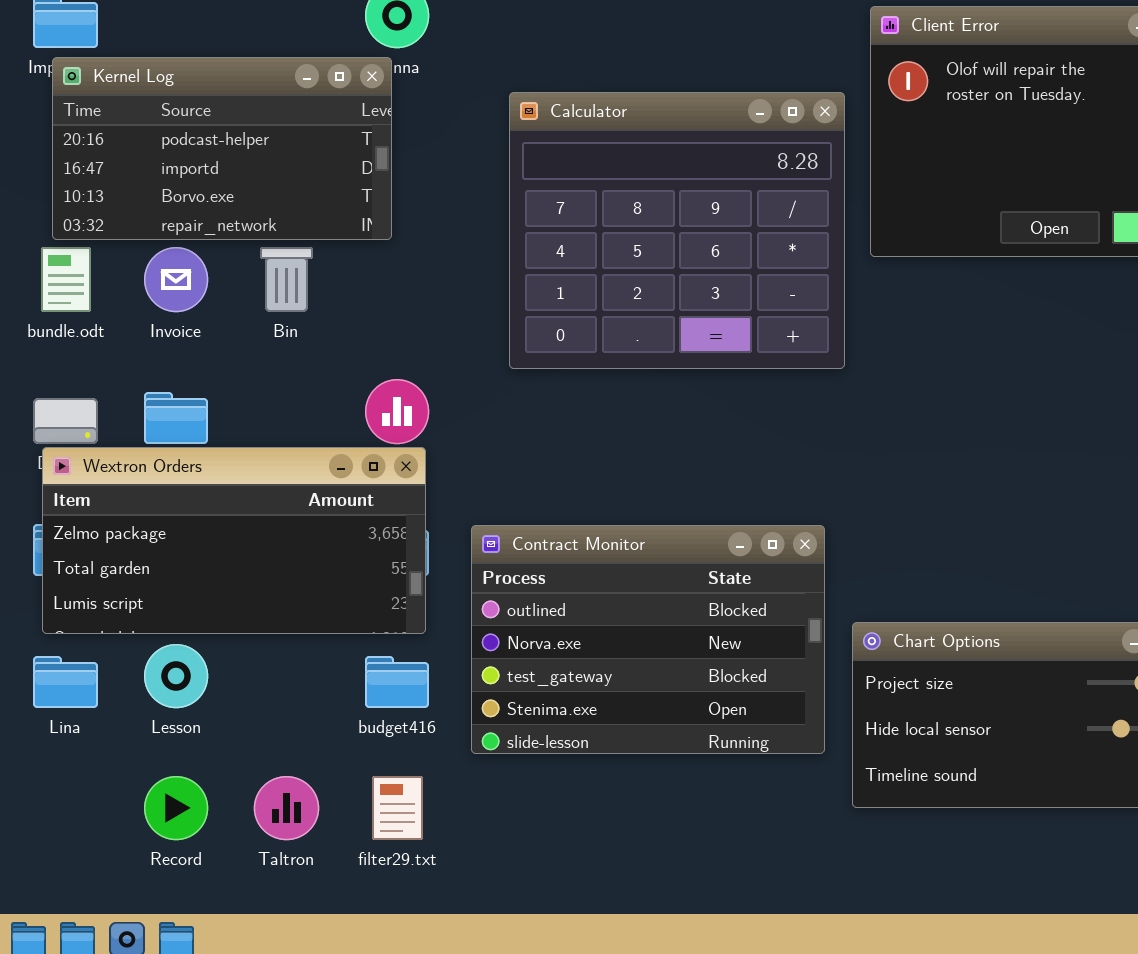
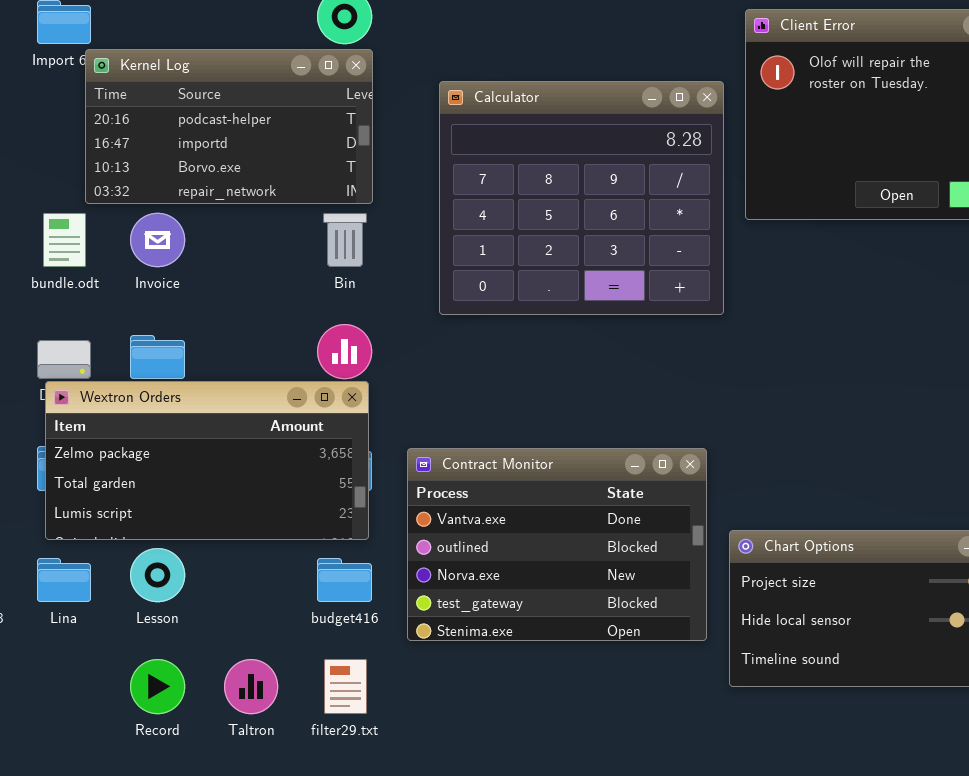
Kernel Log: [52,57,392,240] -> [85,49,373,204], moved
Bin: [260,247,313,312] -> [323,213,367,267], moved
Contract Monitor: [471,525,825,754] -> [407,448,707,641], scrolled up 1 row

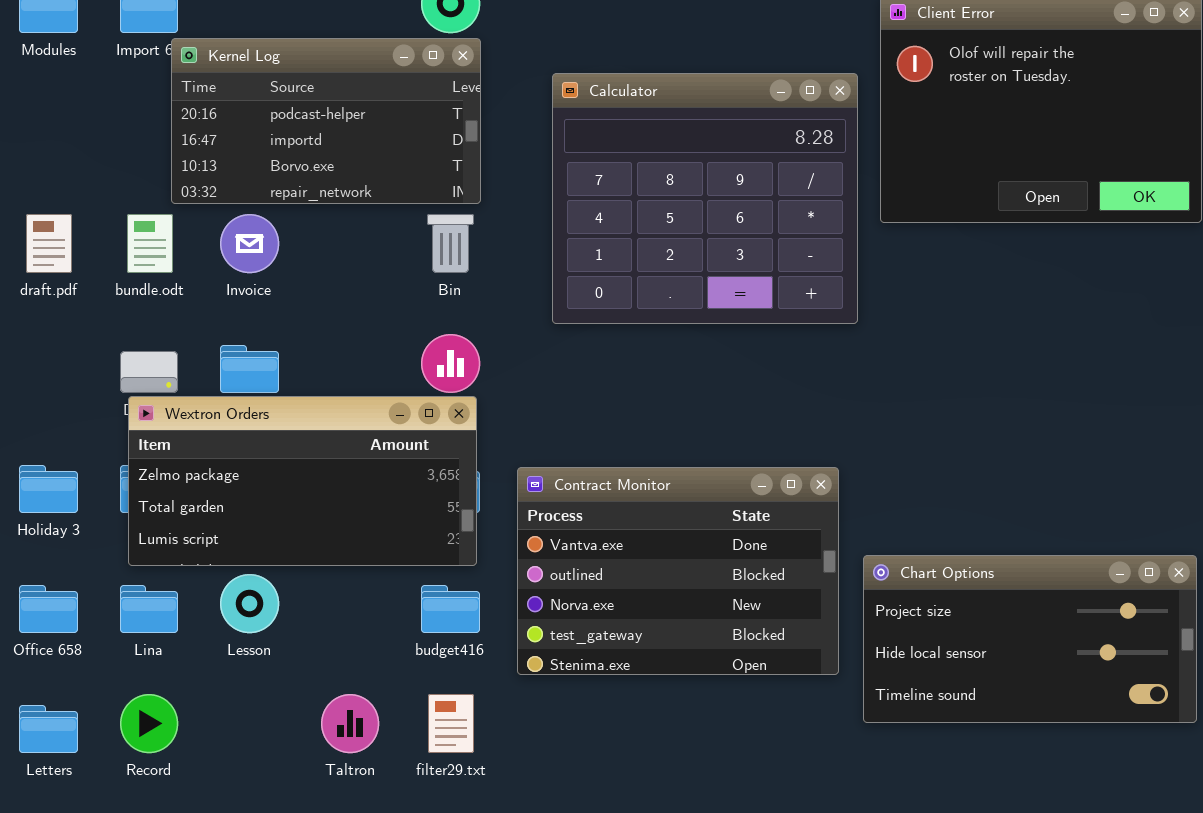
Record: [130,659,185,714] -> [120,694,178,753], moved

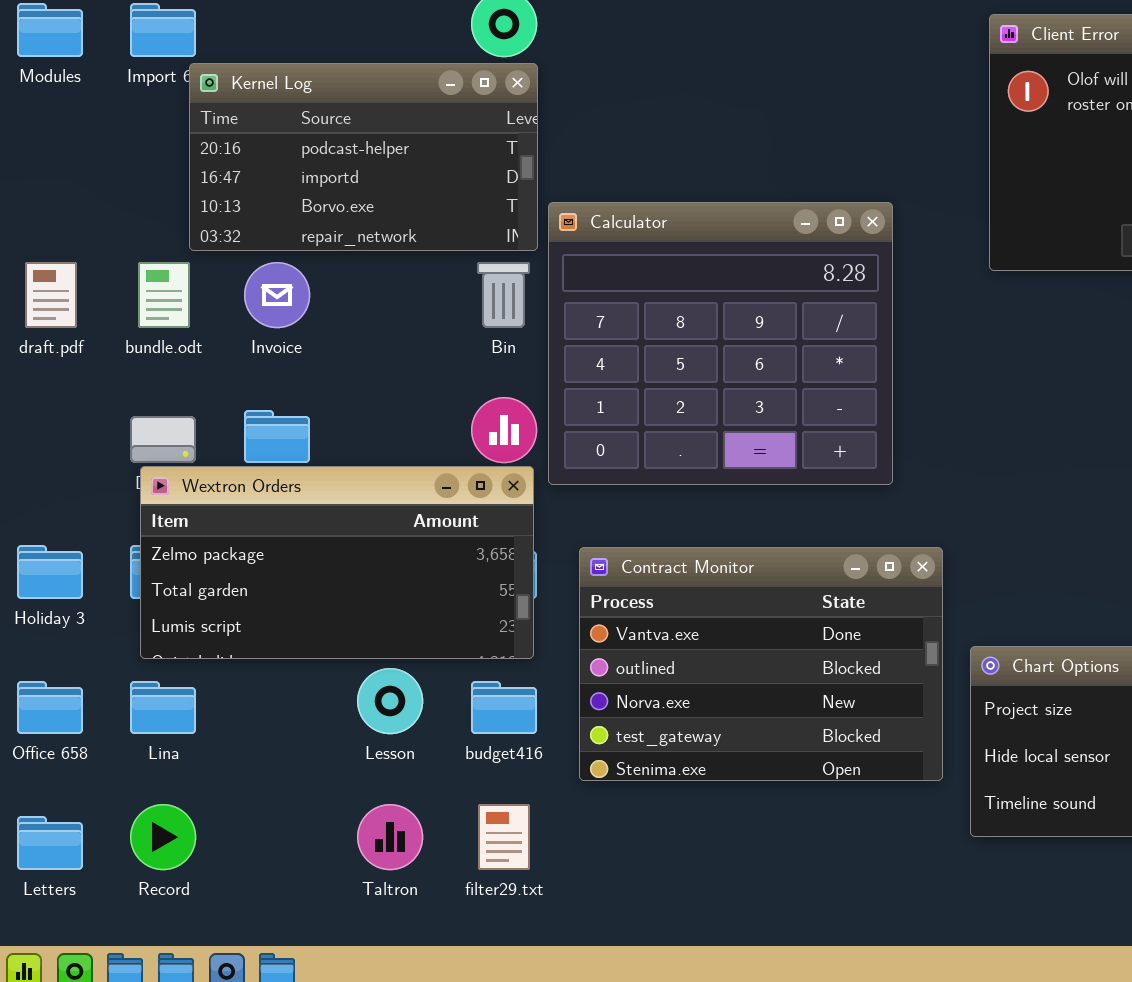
Calculator: [552,73,858,324] -> [548,202,893,485], moved
Lesson: [220,574,279,633] -> [357,668,423,734], moved

